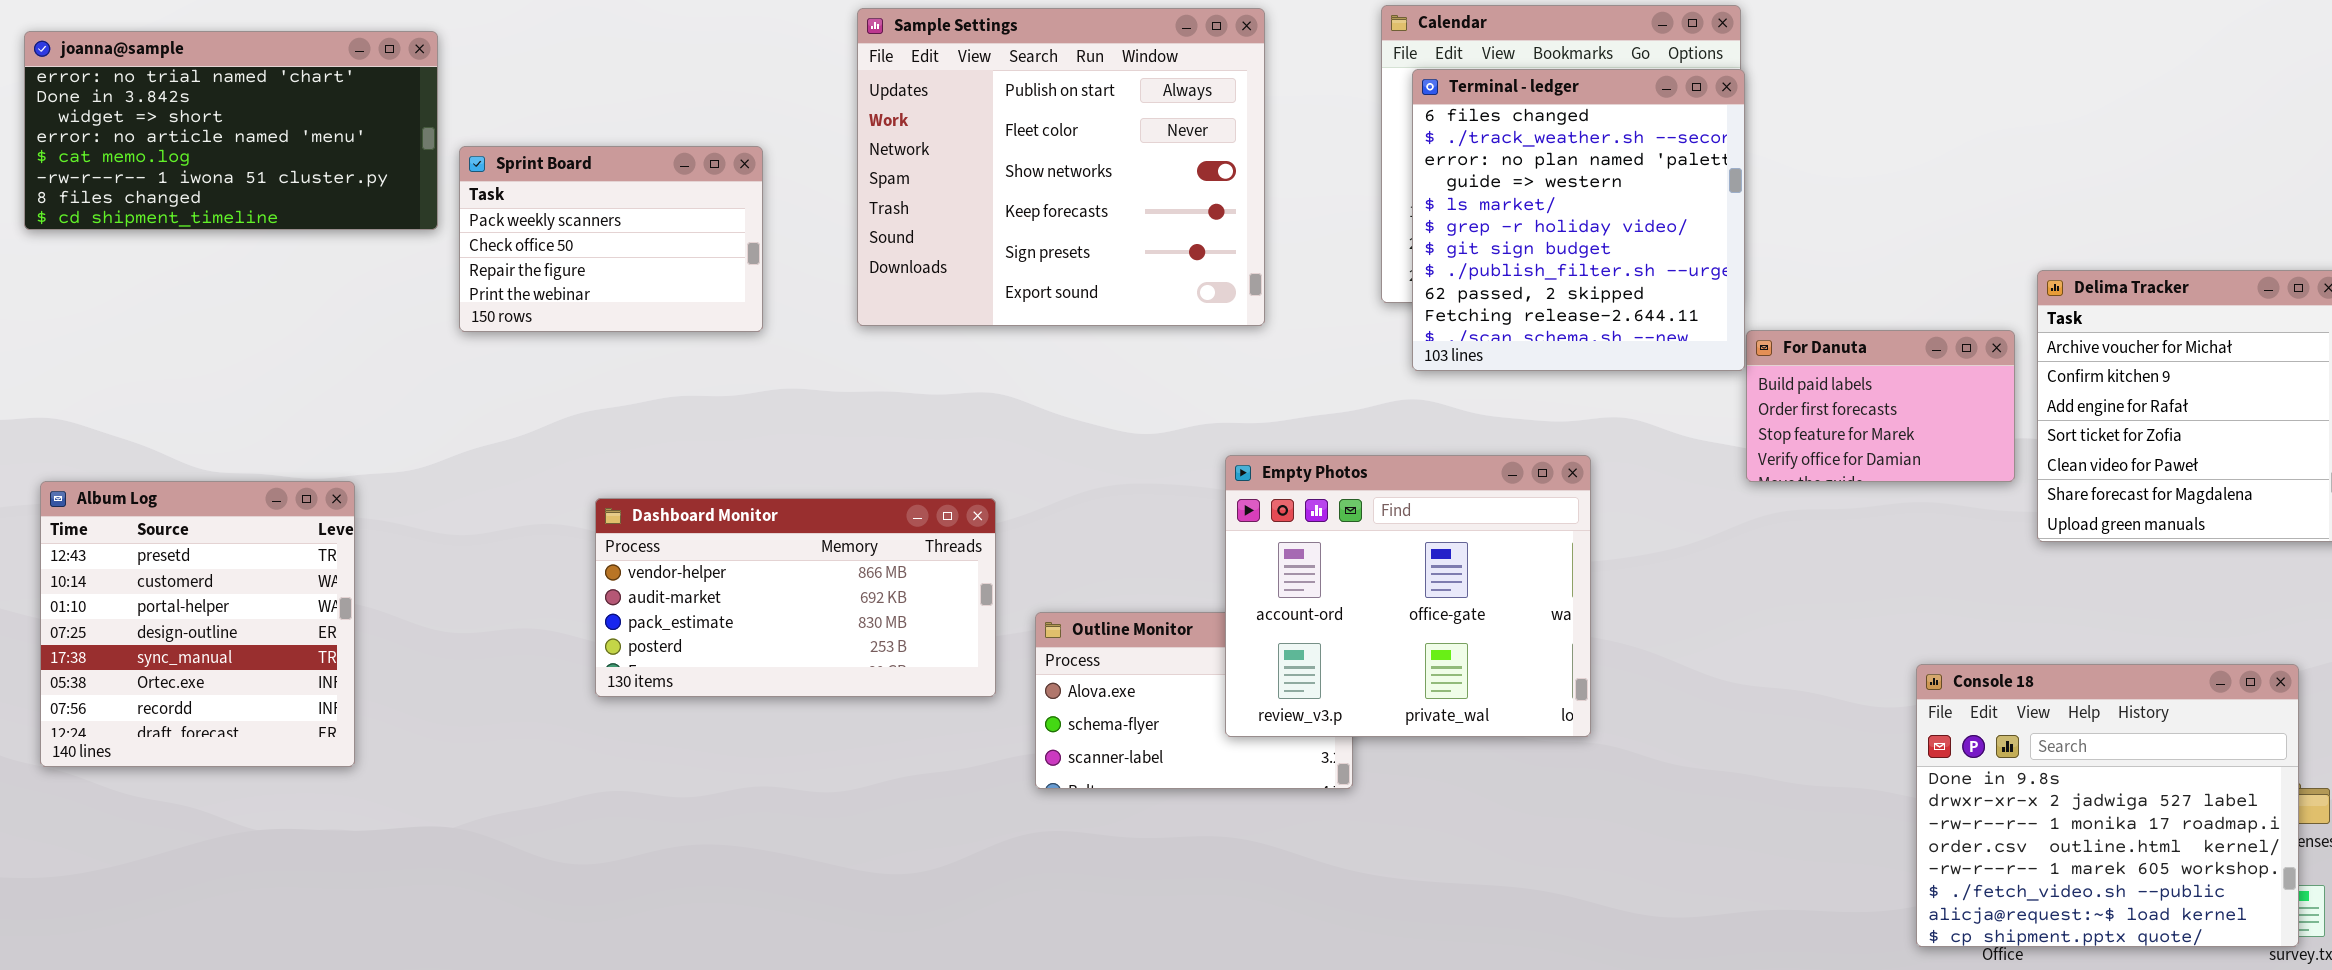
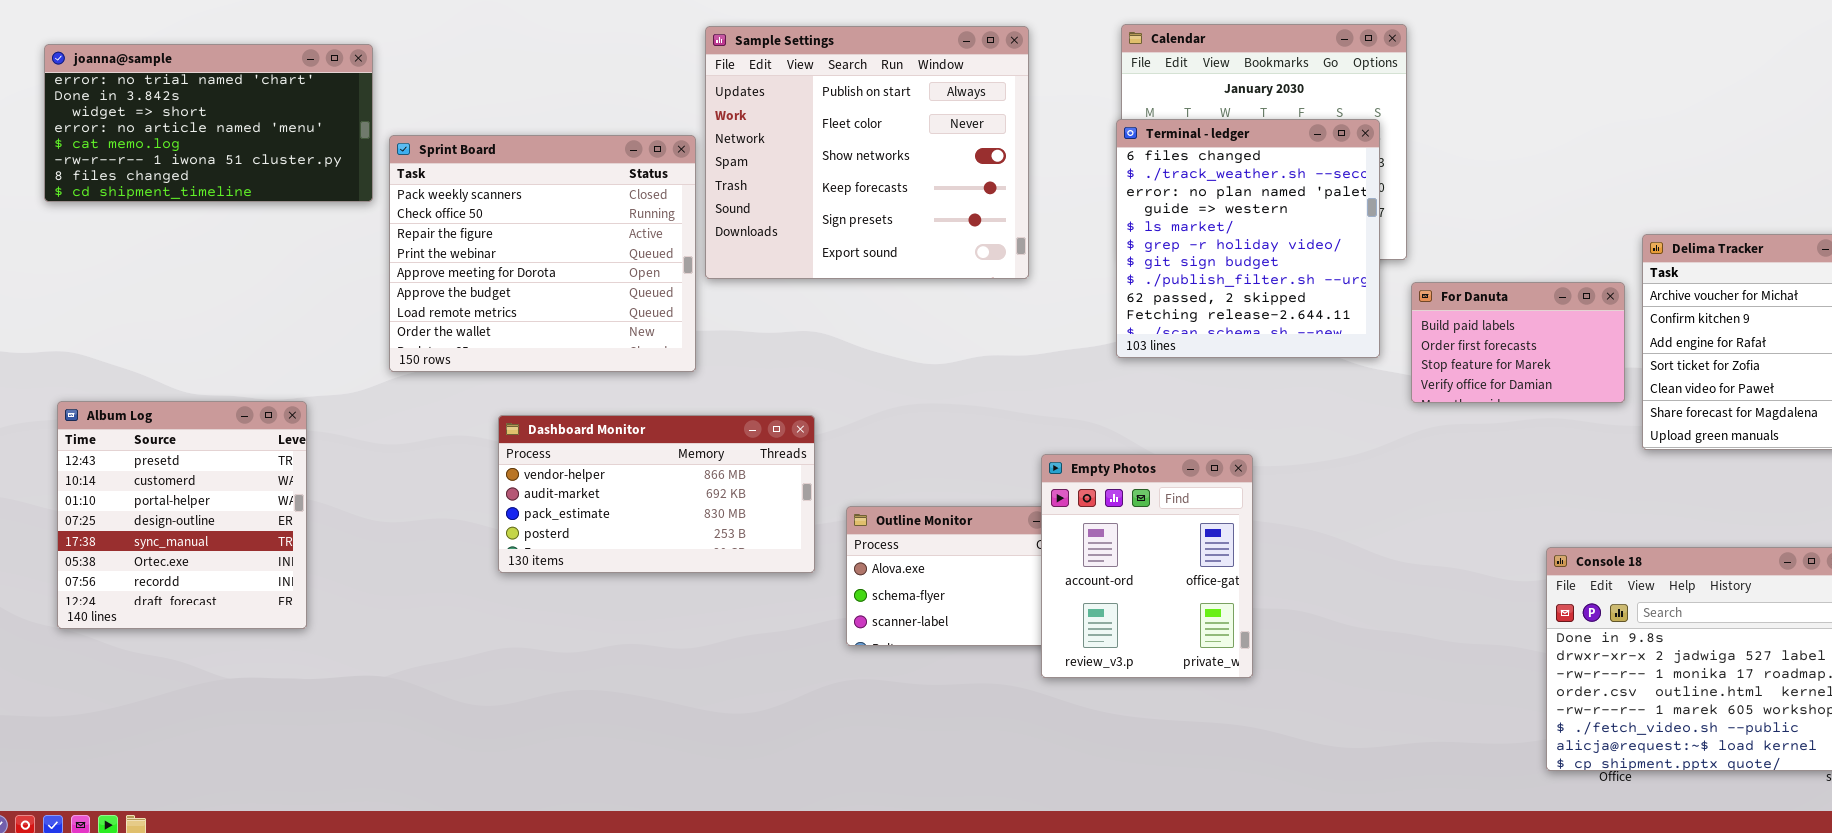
Terminal - ledger: [1412,69,1745,371] -> [1116,119,1380,358], moved
Sprint Board: [459,146,763,332] -> [389,135,696,372], resized
Empty Photos: [1225,455,1591,737] -> [1041,454,1253,678], moved, resized

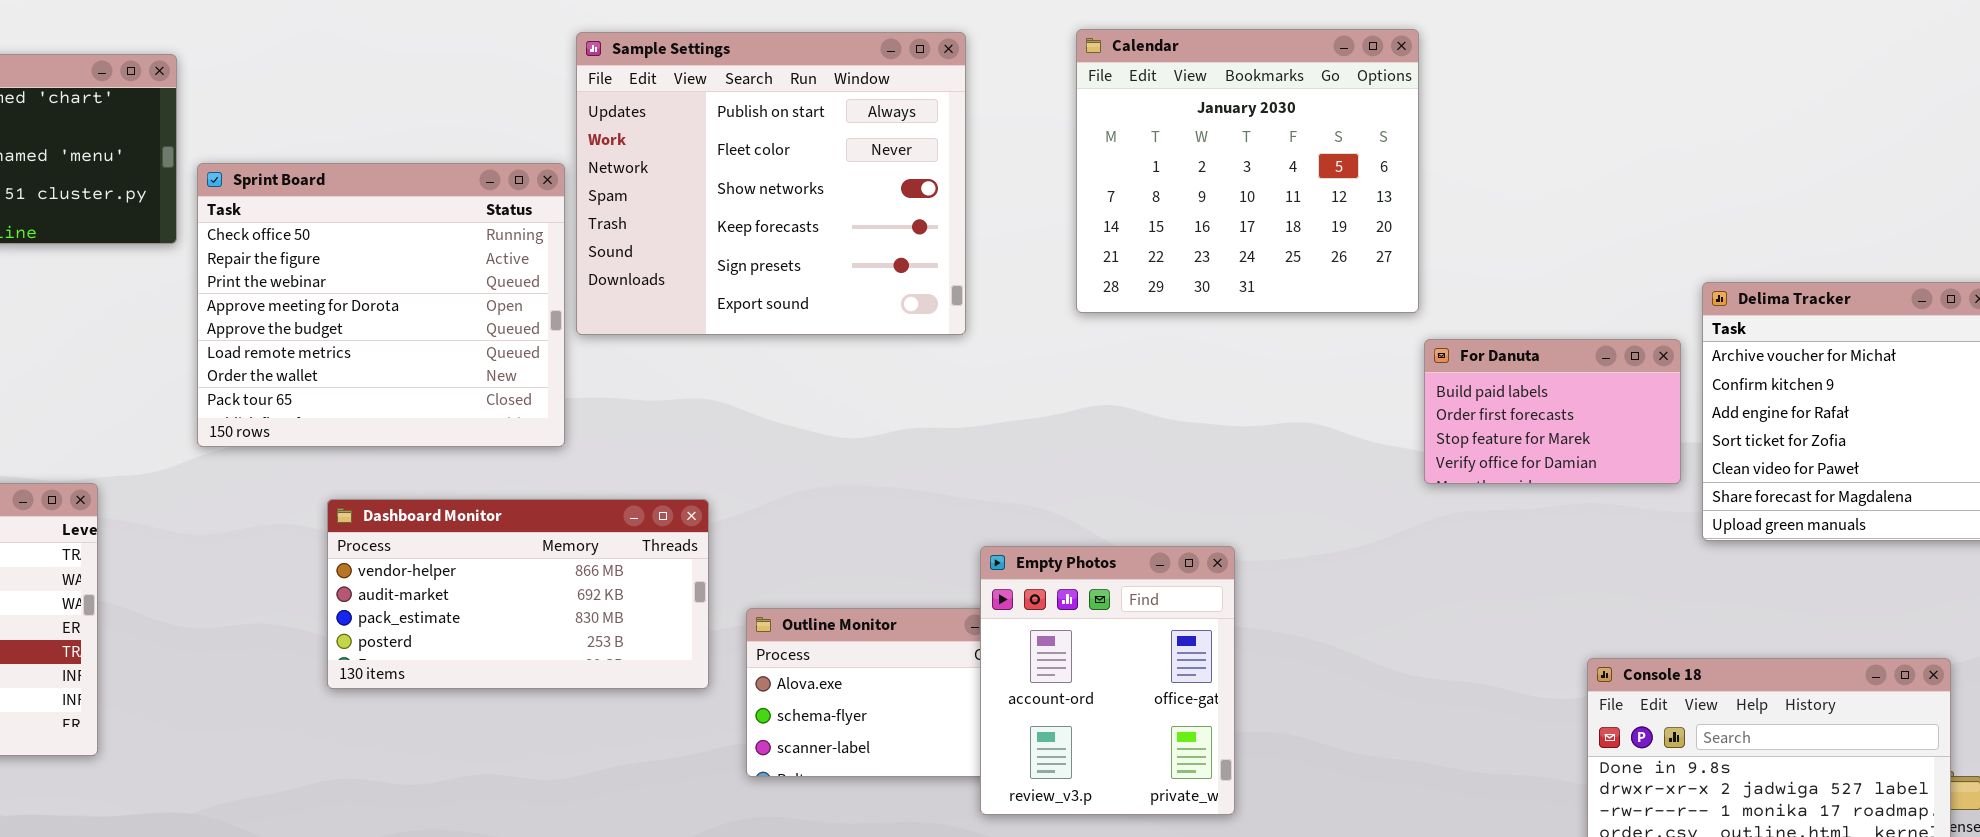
Terminal - ledger: [1116,119,1380,358] -> none, closed
Sprint Board: [389,135,696,372] -> [197,163,565,447], scrolled down 1 row

